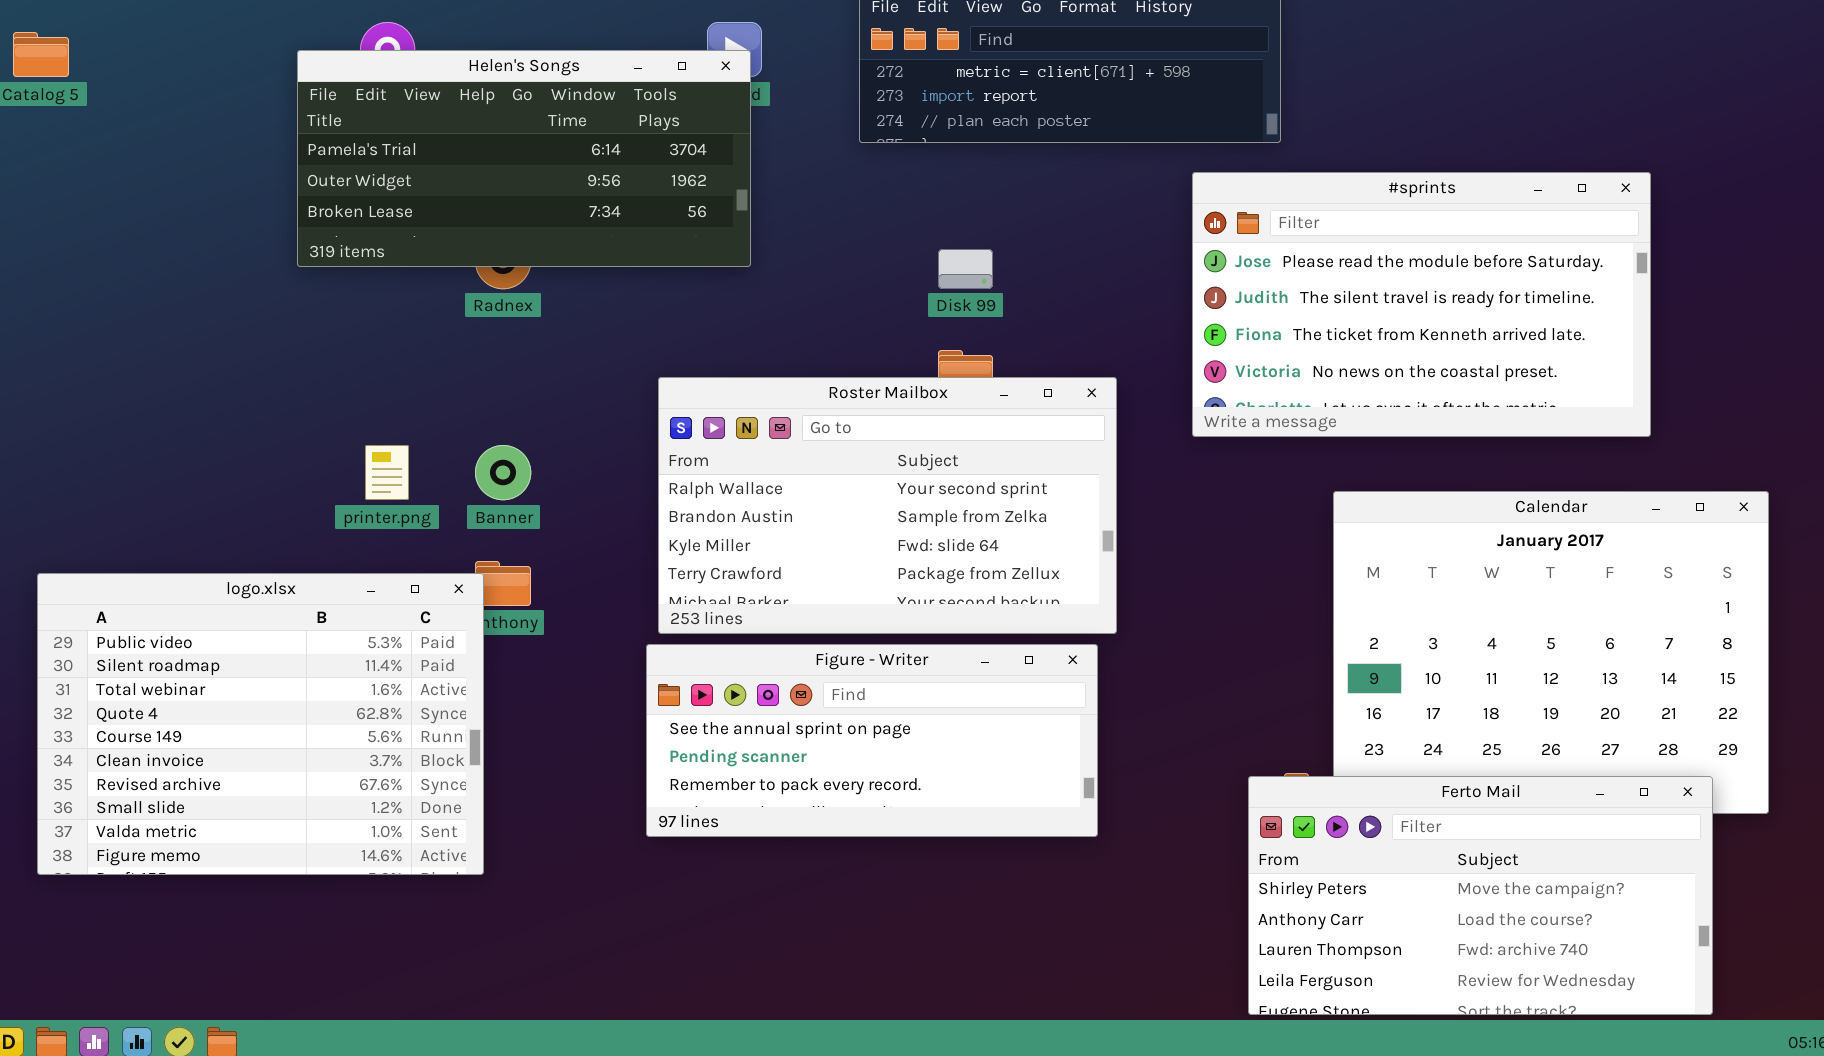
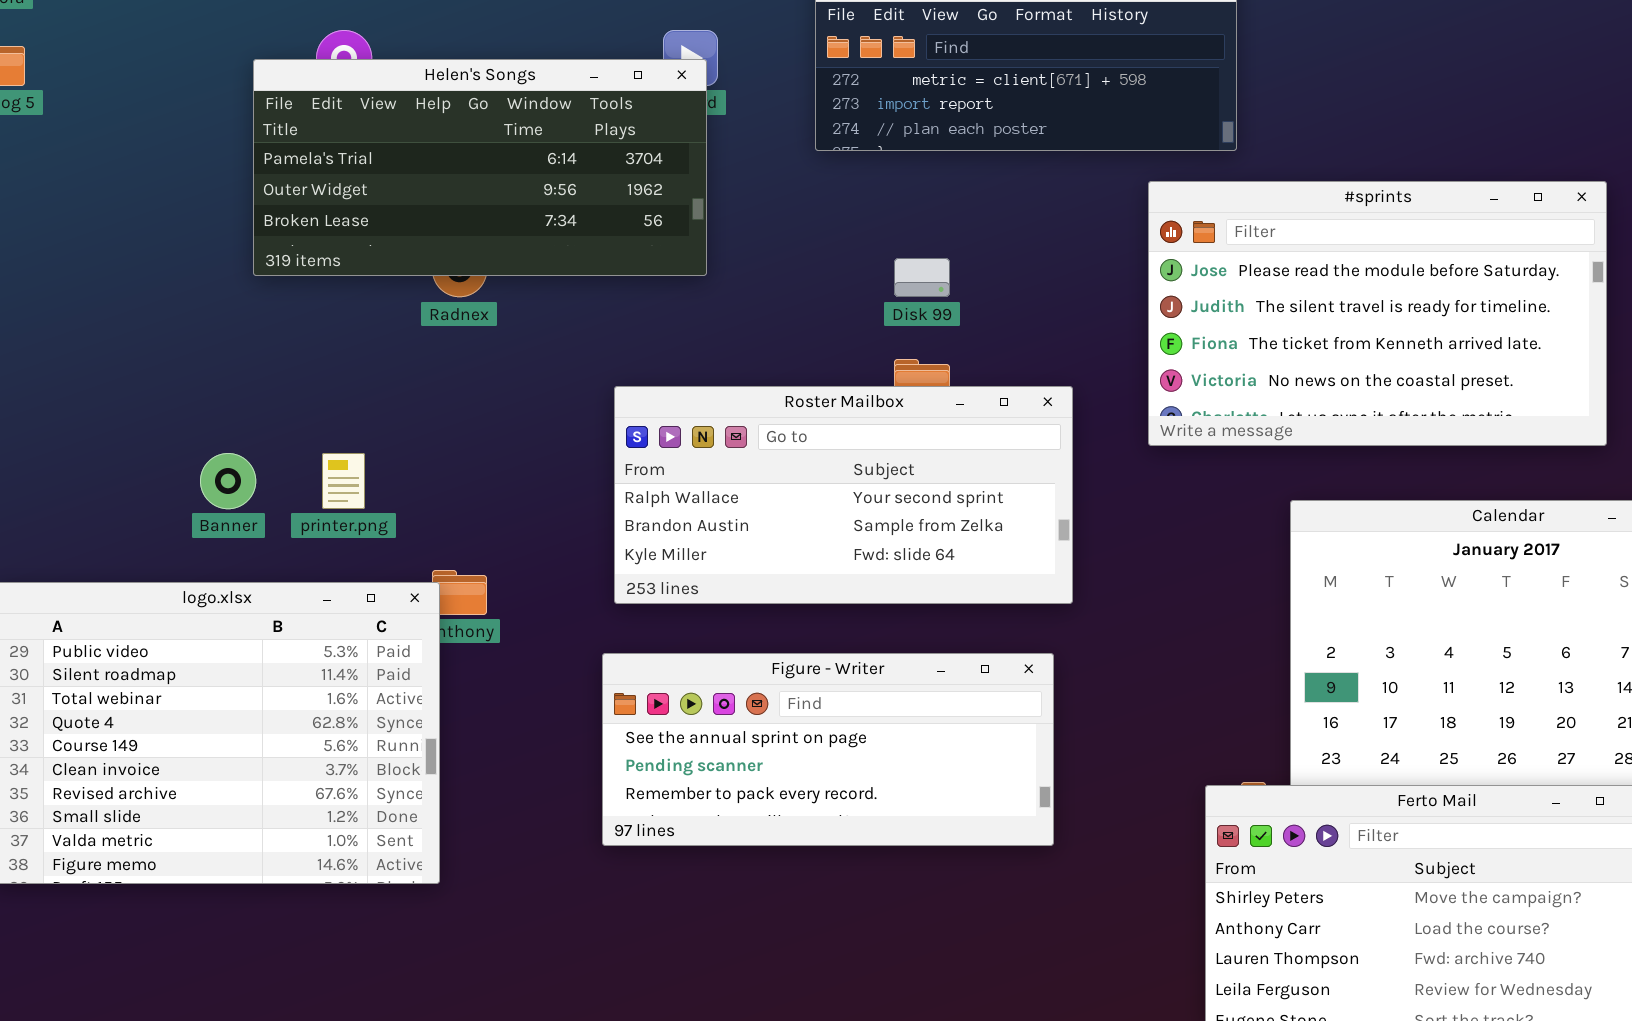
Roster Mailbox: [658,377,1117,634] -> [614,386,1073,604], resized
Banner: [475,445,531,500] -> [200,453,256,509], moved

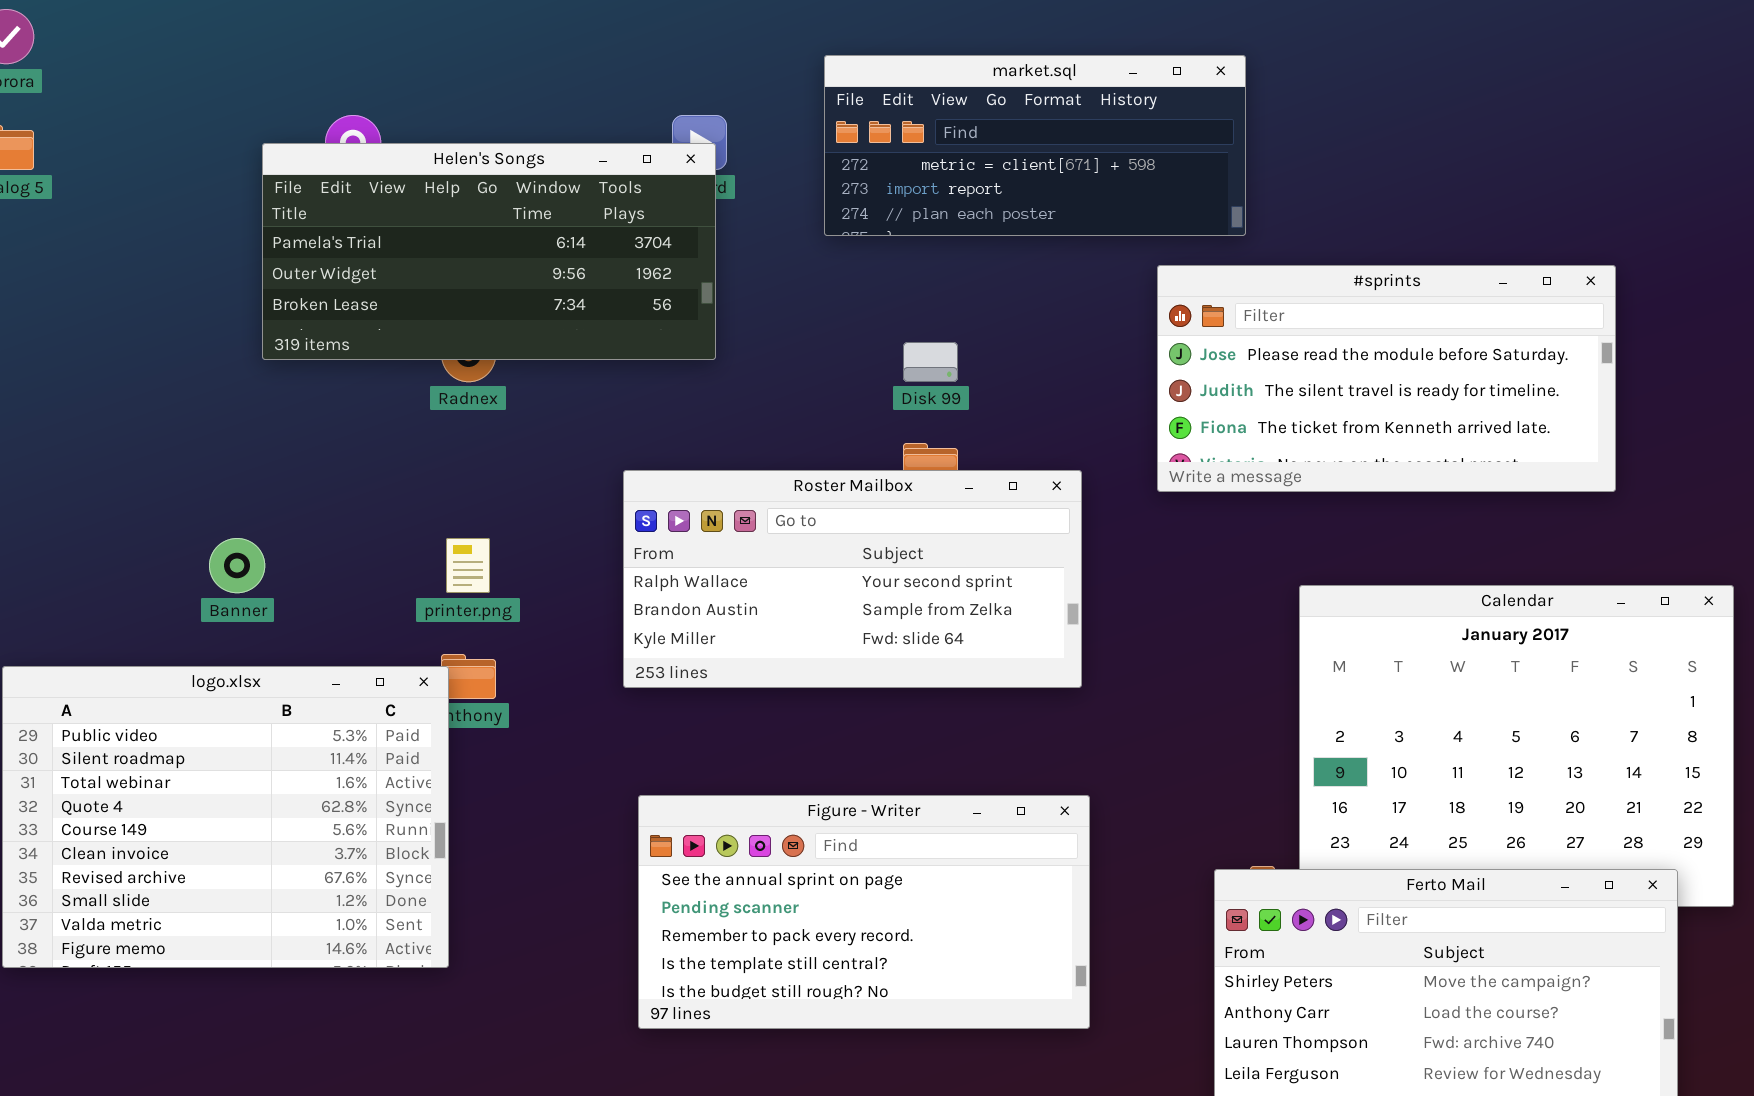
#sprints: [1148,181,1607,446] -> [1157,265,1616,492], resized
printer.png: [322,453,365,509] -> [446,538,490,593], moved
Figure - Writer: [602,653,1054,846] -> [638,795,1090,1029], moved, resized

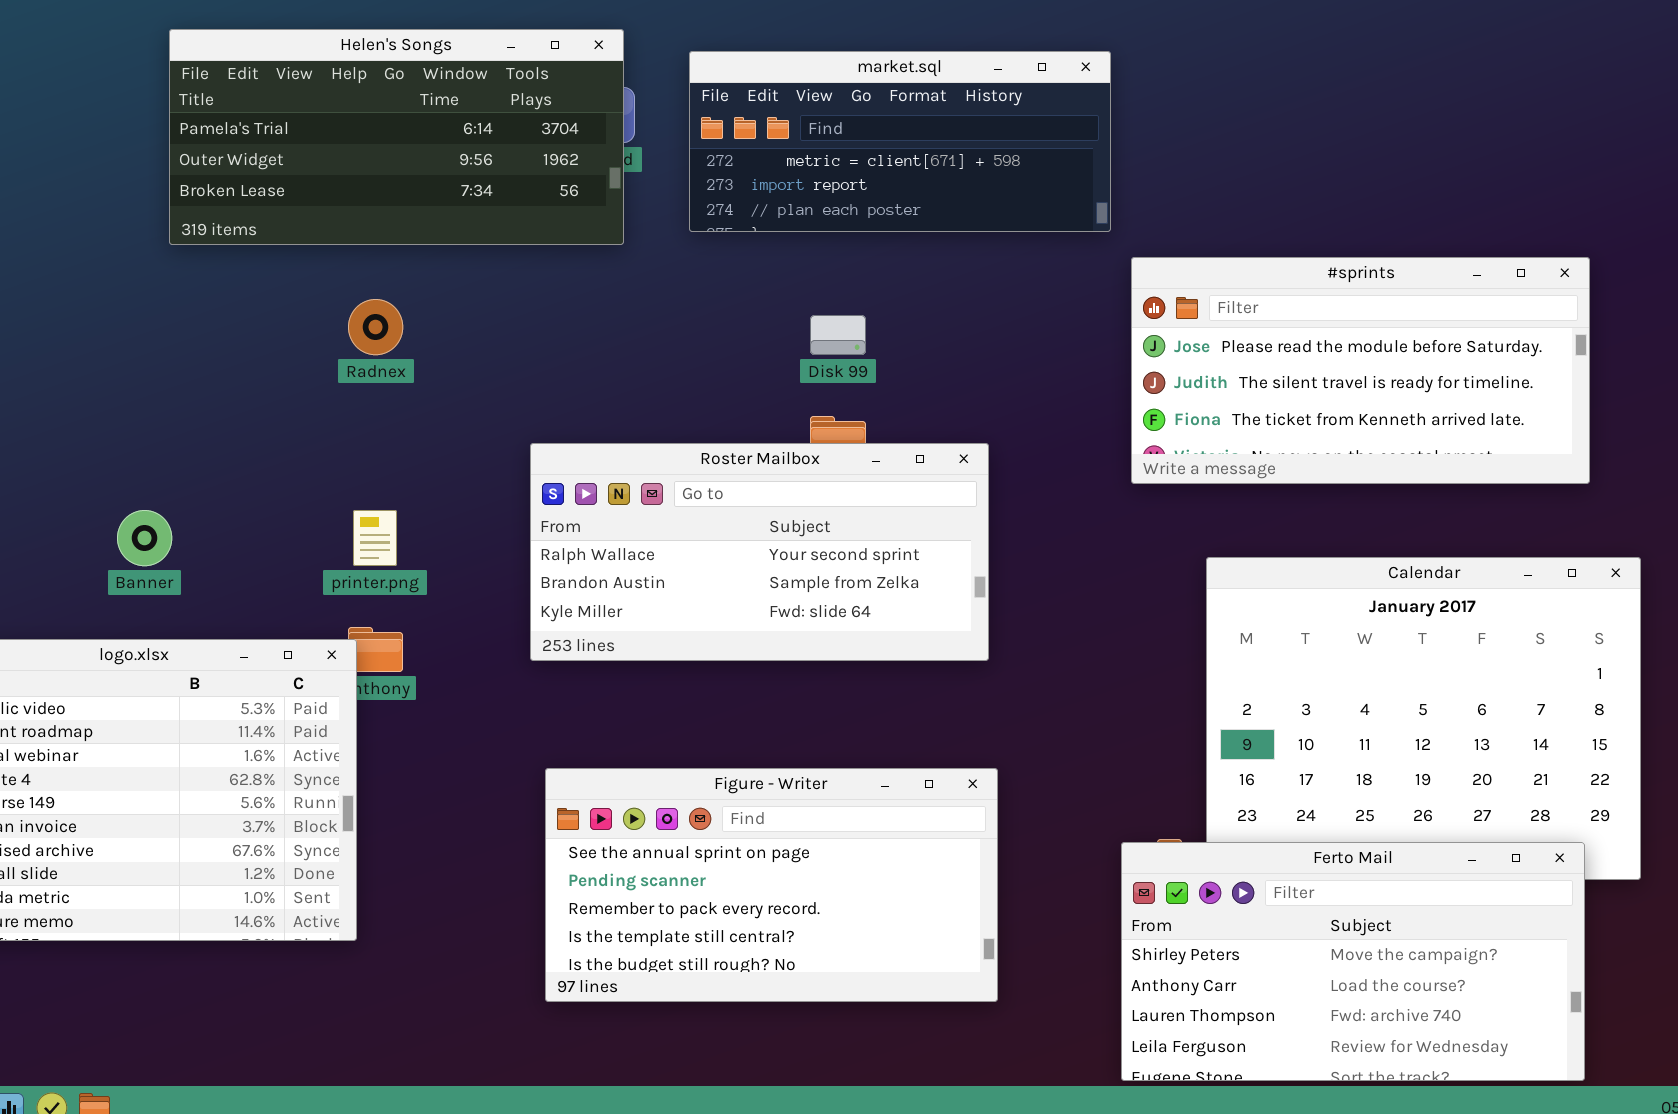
market.sql: [824,55,1246,236] -> [689,51,1111,232], moved
Helen's Songs: [262,143,716,360] -> [169,29,624,245], moved
#sprints: [1157,265,1616,492] -> [1131,257,1590,484], moved

